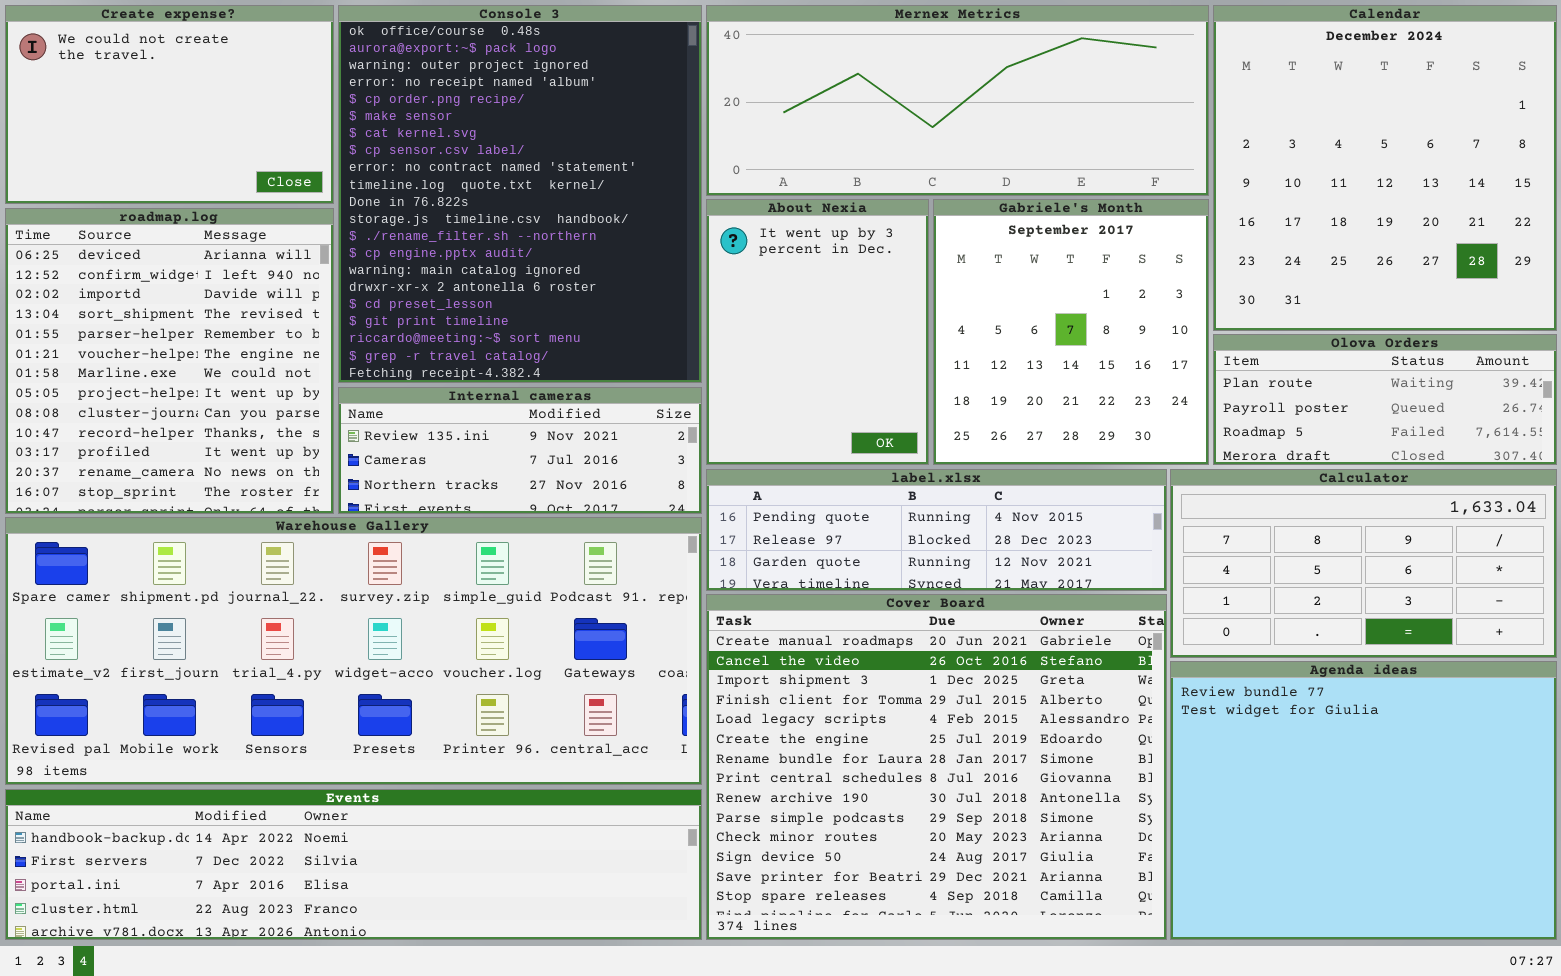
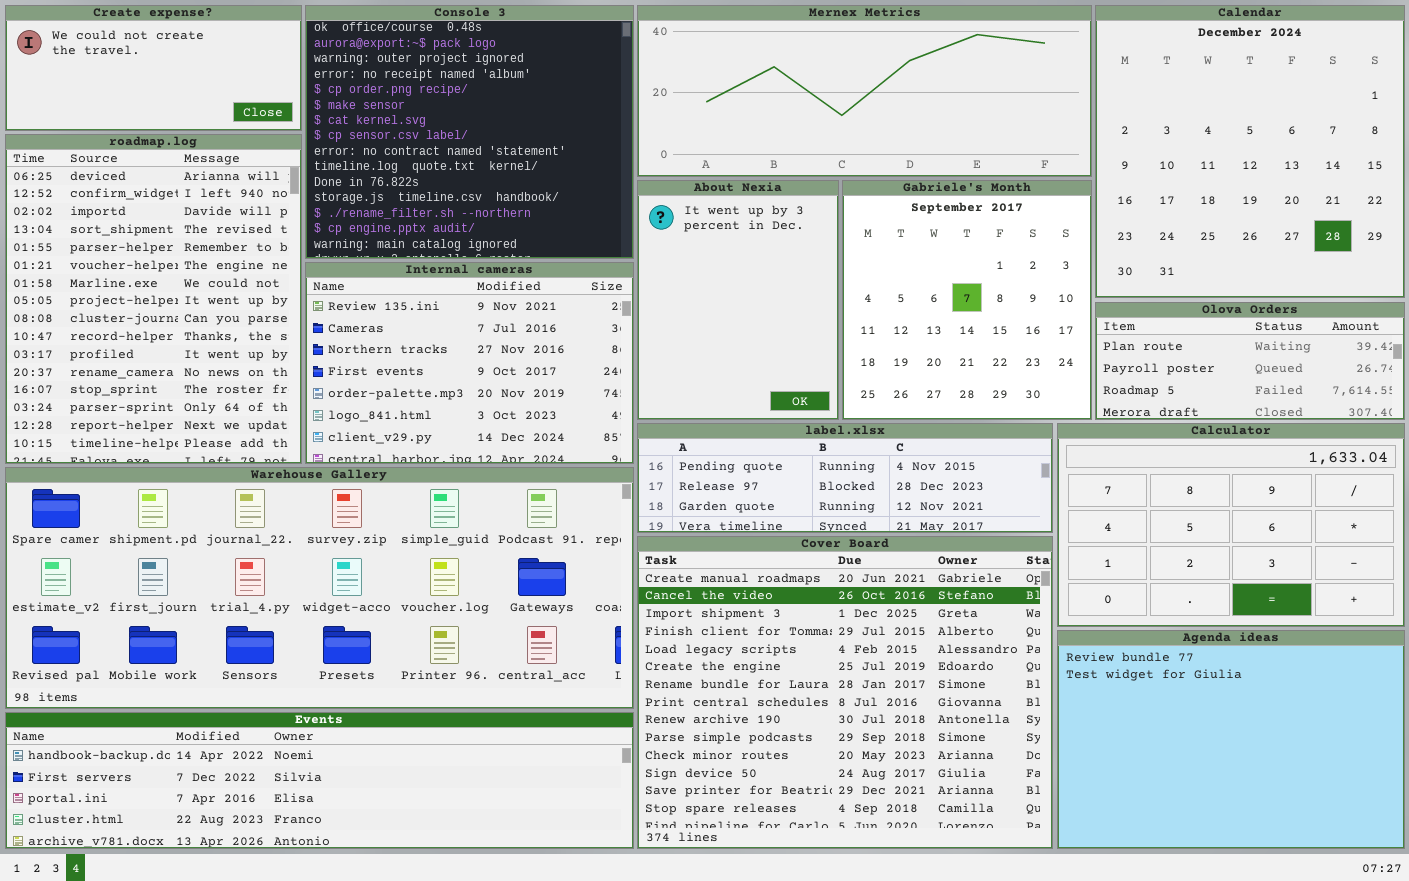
Create expense?: [5,5,334,204] -> [5,5,302,131], resized
Console 3: [338,5,702,383] -> [305,5,634,259], resized
roadmap.log: [5,208,334,514] -> [5,134,302,464], resized
Internal cameras: [338,387,702,514] -> [305,262,634,464], resized
Calculator: [1170,469,1557,658] -> [1057,423,1405,627], resized
Agenda ideas: [1170,661,1557,940] -> [1057,630,1405,849], resized

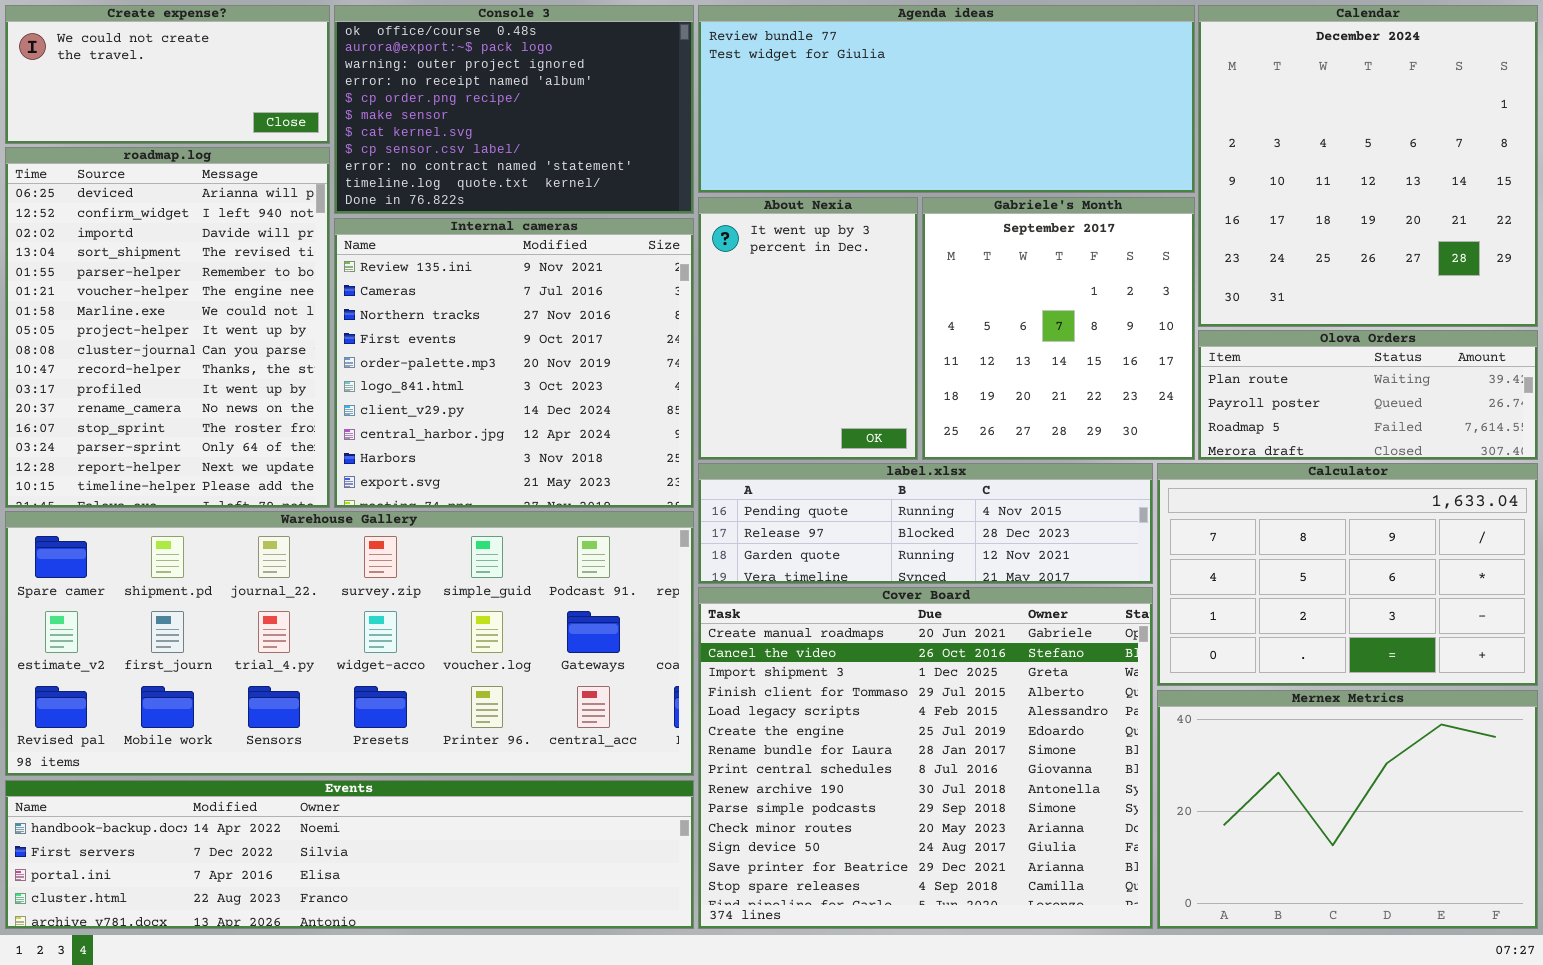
Console 3: [305,5,634,259] -> [334,5,694,214], resized
Mernex Metrics: [637,5,1092,177] -> [1157,690,1538,929], moved, resized
Internal cameras: [305,262,634,464] -> [334,218,694,508], resized
Agenda ideas: [1057,630,1405,849] -> [698,5,1195,193], moved, resized

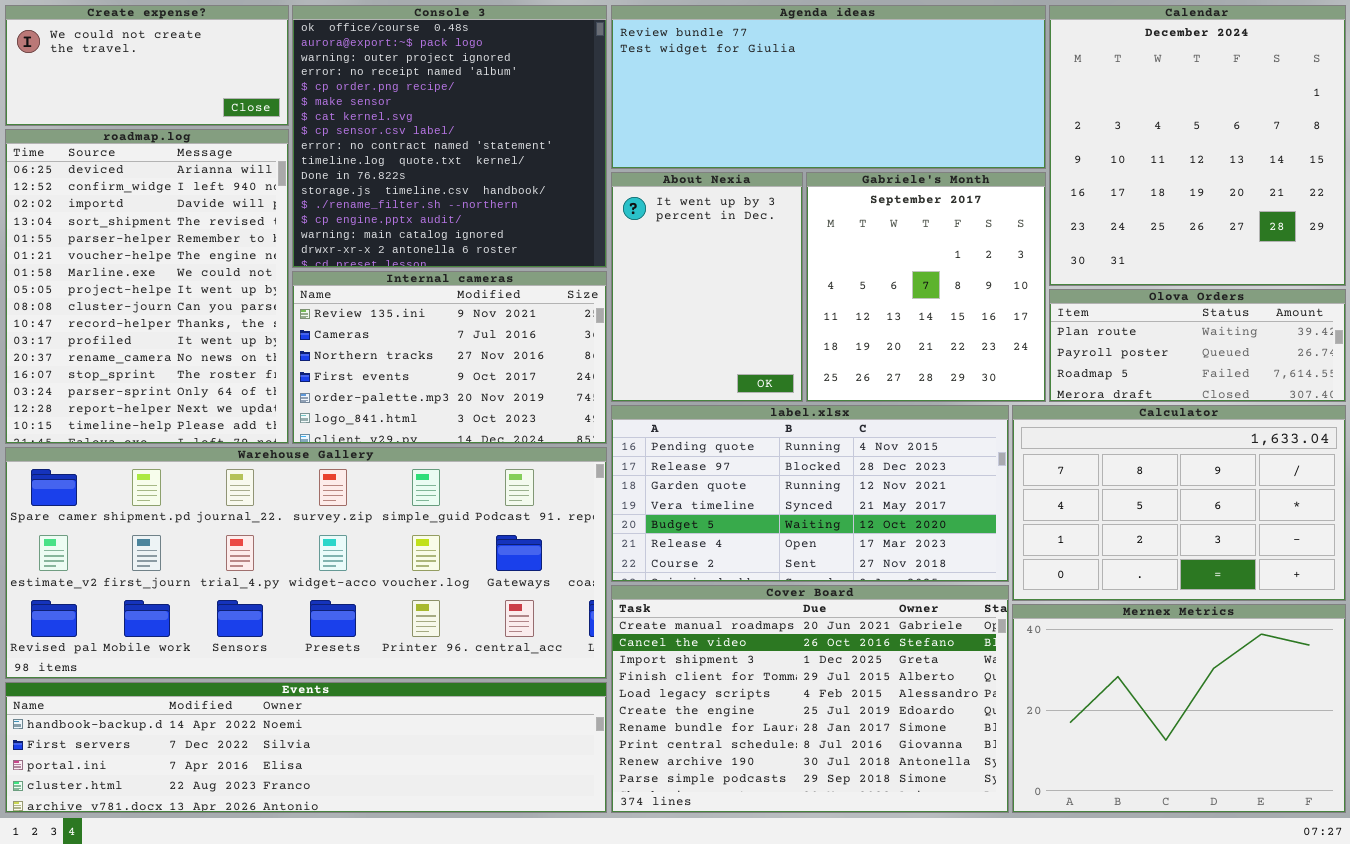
Console 3: [334,5,694,214] -> [292,5,607,268], resized
Internal cameras: [334,218,694,508] -> [292,271,607,444], resized
label.xlsx: [698,463,1153,584] -> [611,405,1009,582], resized
Cover Board: [698,587,1153,929] -> [611,585,1009,813], resized

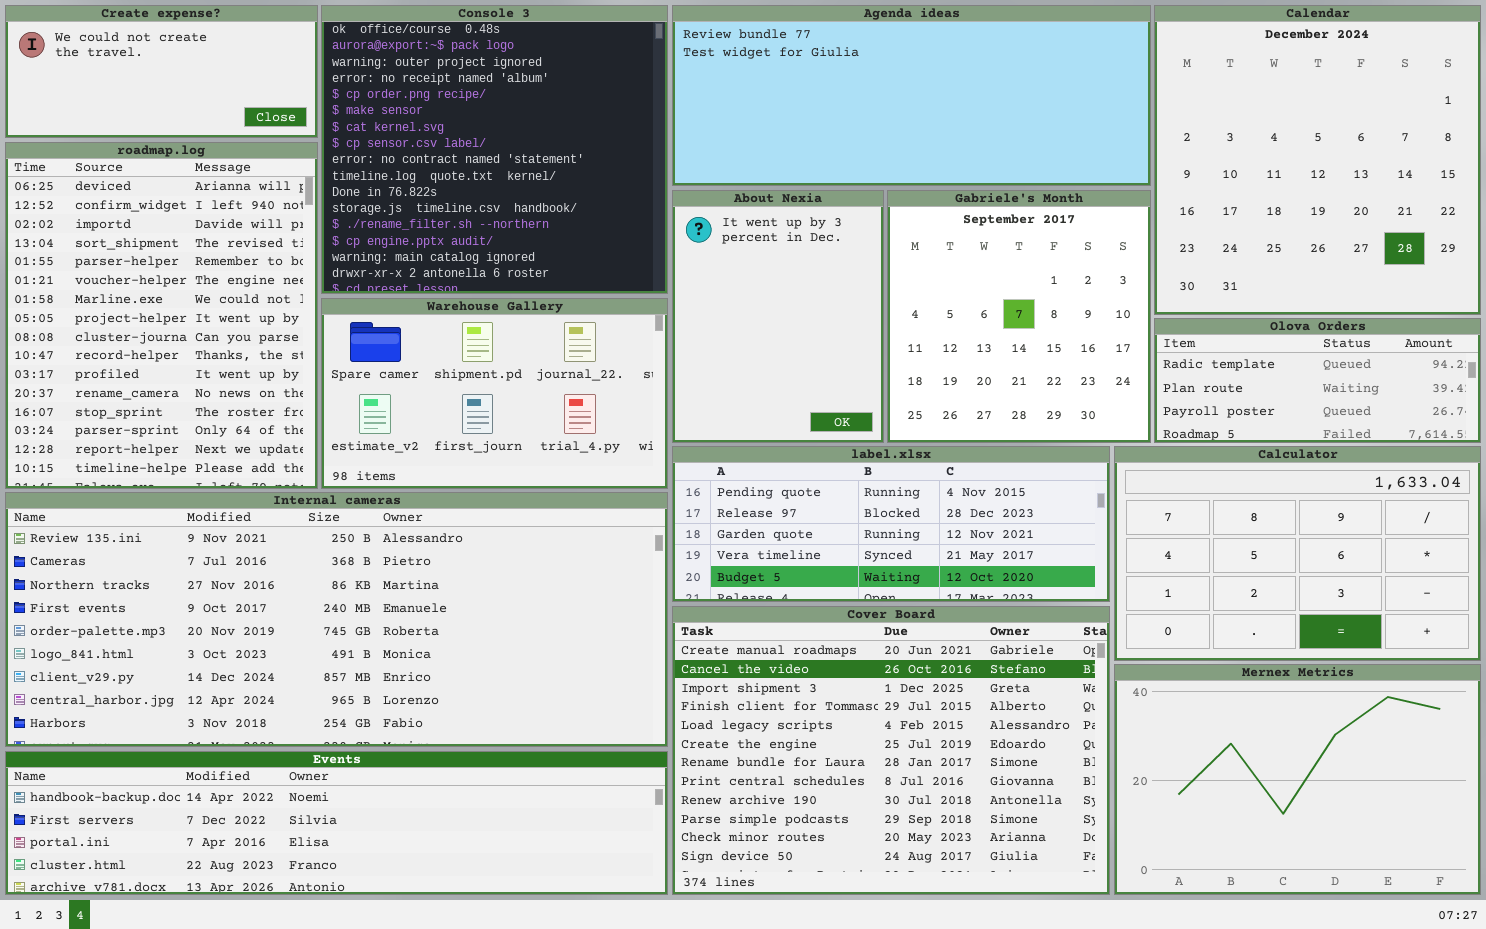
Internal cameras: [292,271,607,444] -> [5,492,668,747], moved, resized
Olova Orders: [1049,289,1346,402] -> [1154,318,1481,443], scrolled up 1 row
label.xlsx: [611,405,1009,582] -> [672,446,1110,602], resized
Warehouse Gallery: [5,447,607,679] -> [321,298,668,489], moved, resized
Cover Board: [611,585,1009,813] -> [672,606,1110,895], resized

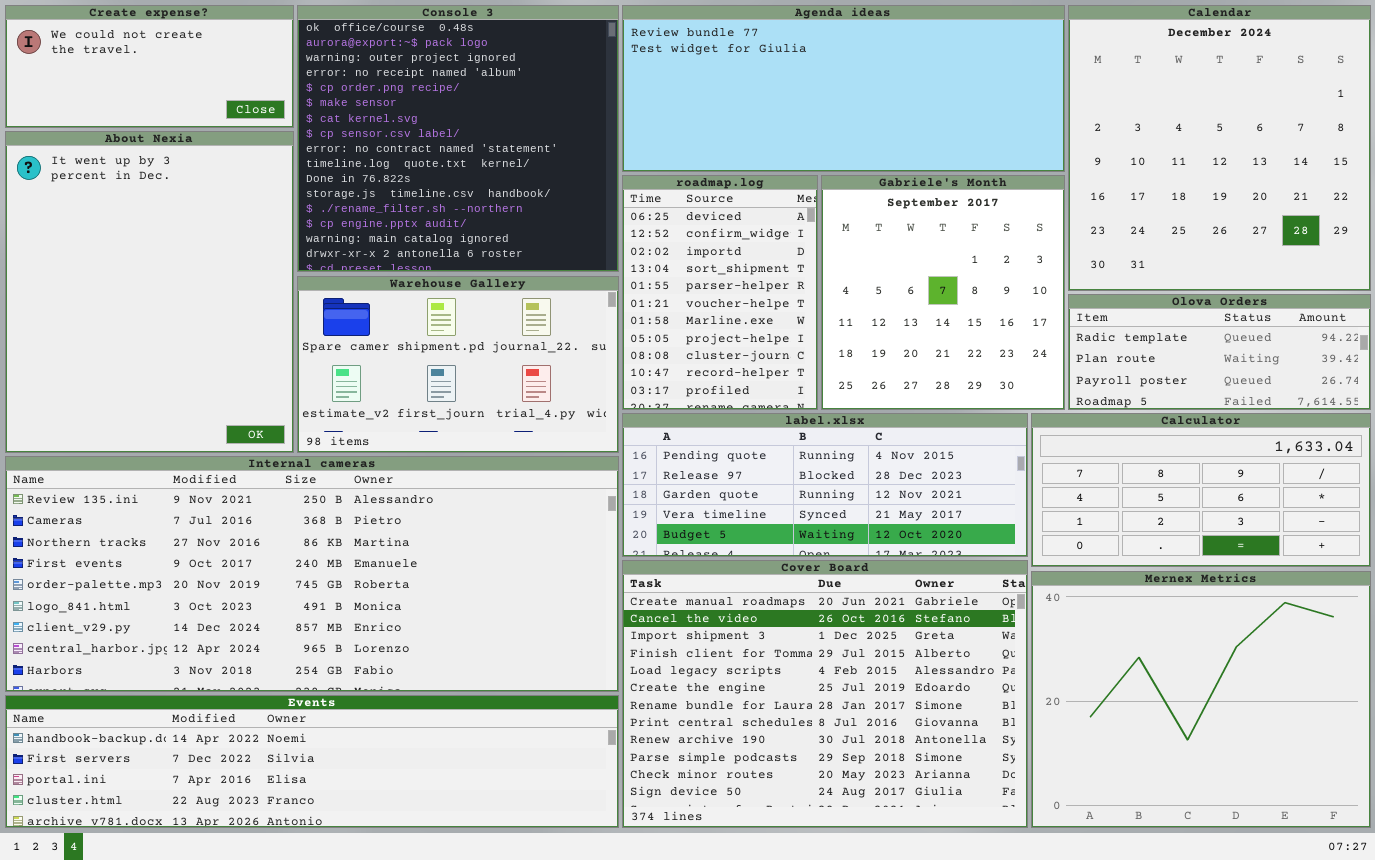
roadmap.log: [5,142,318,489] -> [622,175,818,410], moved, resized
About Nexia: [672,190,884,443] -> [5,131,294,453], moved, resized
Calculator: [1114,446,1481,661] -> [1031,413,1371,567], resized
Mernex Metrics: [1114,664,1481,895] -> [1031,571,1371,828], resized

